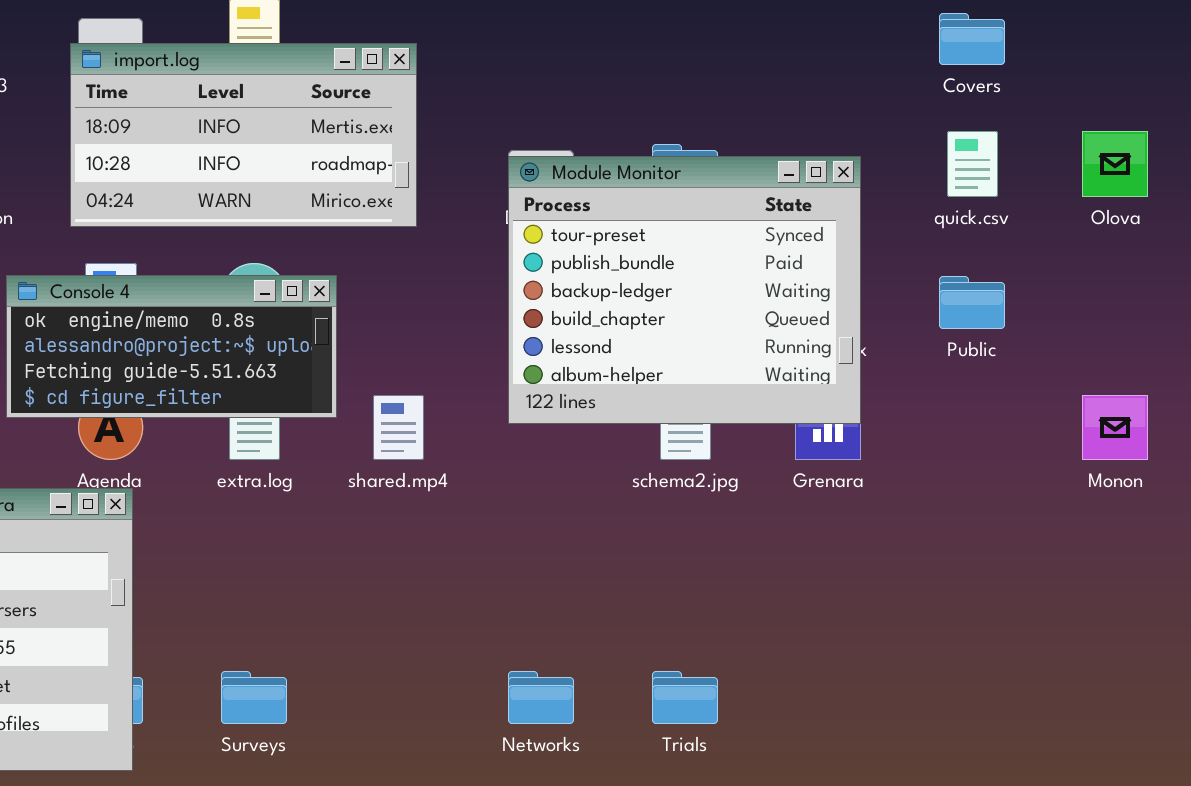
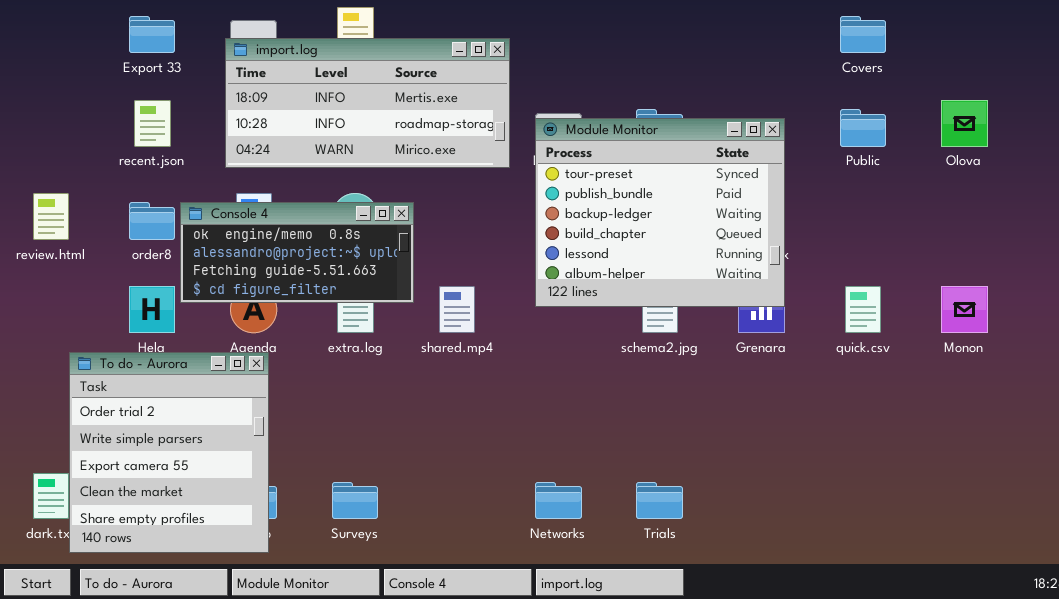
import.log: [70,43,417,227] -> [225,38,510,168], resized
quick.csv: [947,131,998,197] -> [845,286,881,333], moved
Public: [939,276,1005,329] -> [840,109,886,147], moved

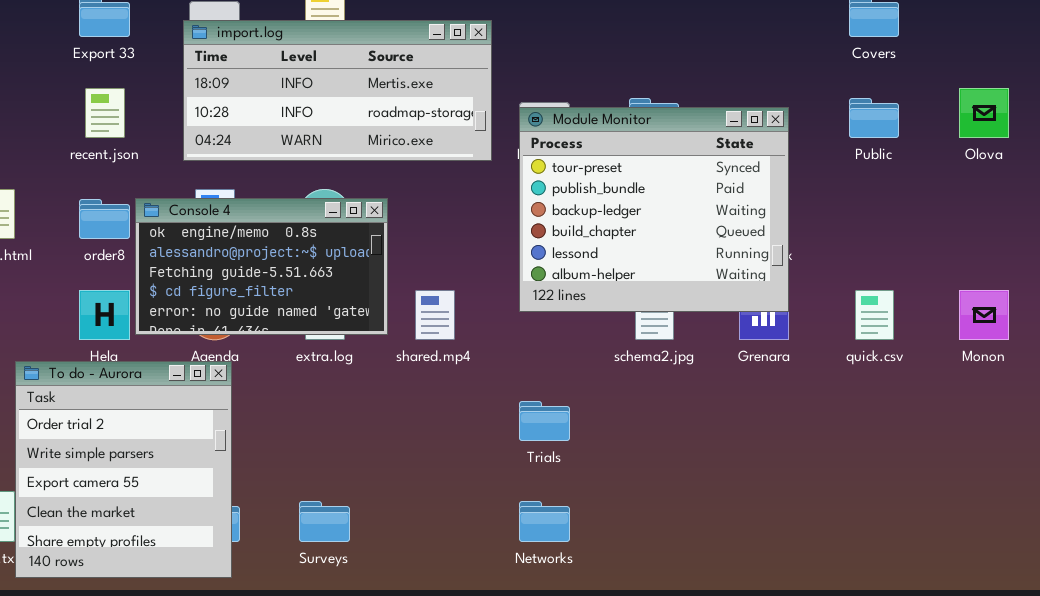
Console 4: [180,202,414,303] -> [135,198,388,335], resized
Trials: [636,482,683,519] -> [519,401,570,441], moved

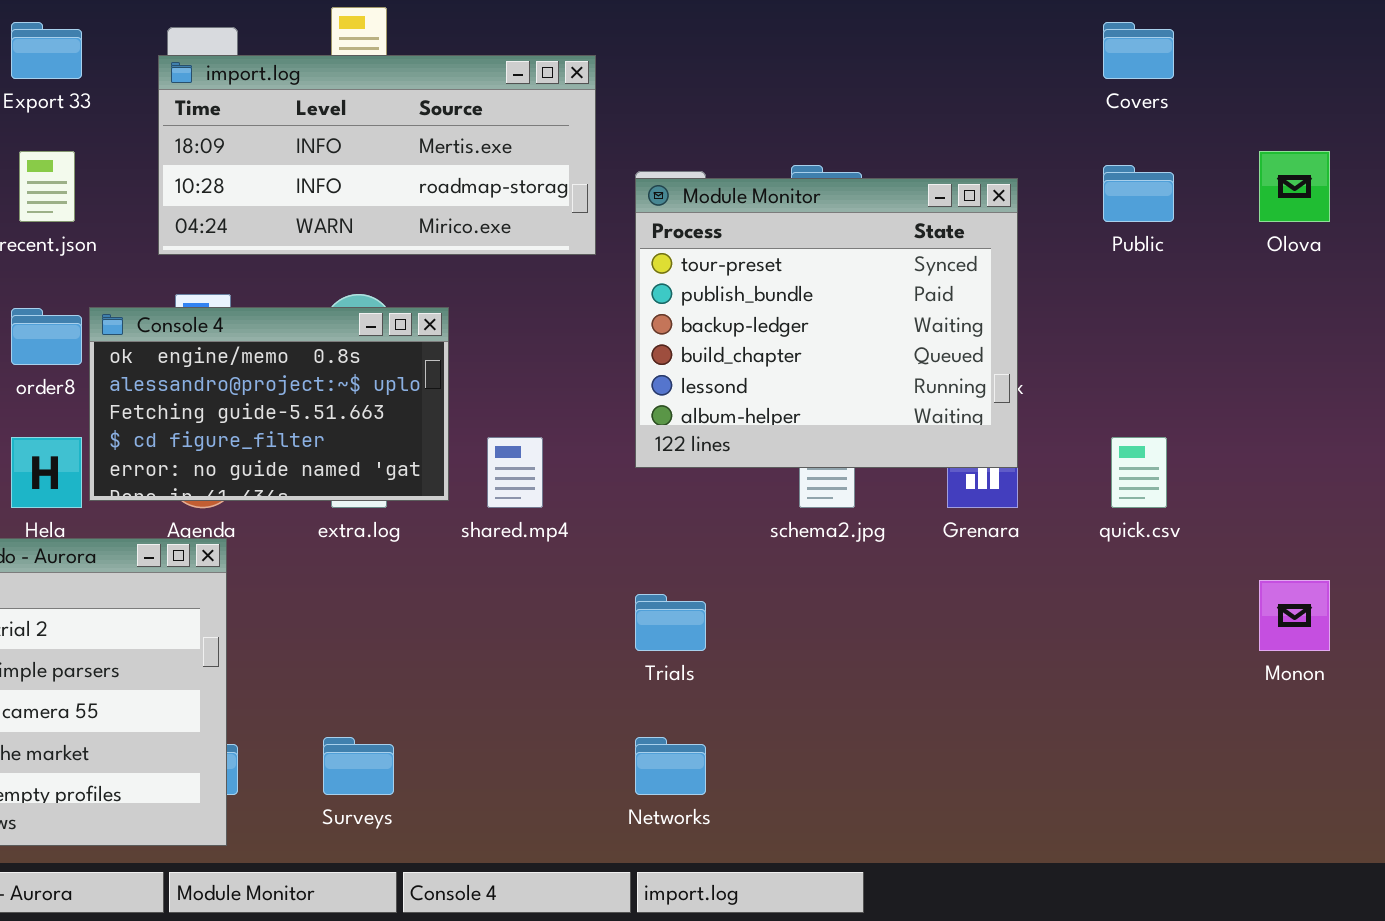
Monon: [959,290,1009,340] -> [1259,580,1330,651], moved

